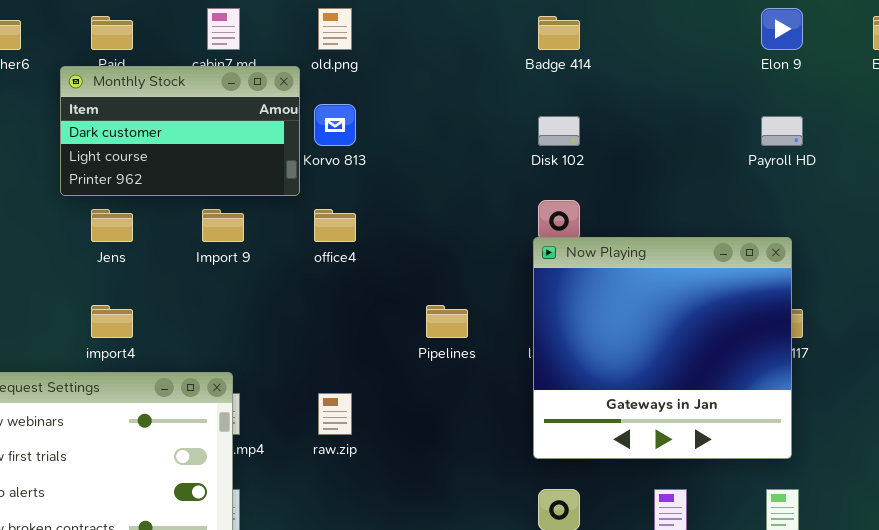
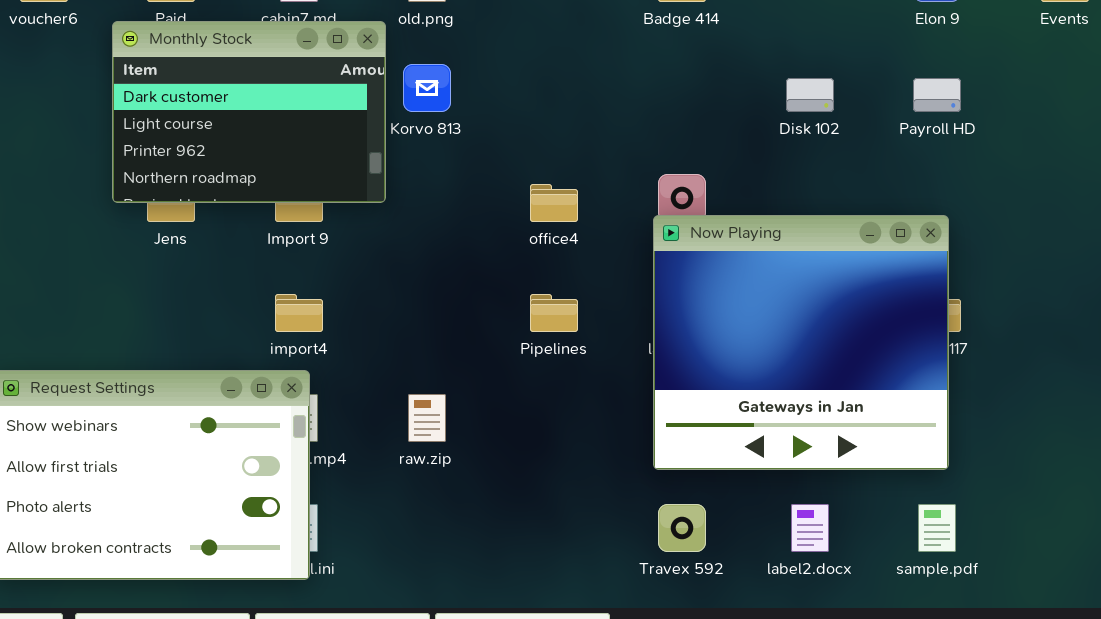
Monthly Stock: [60,66,300,196] -> [112,21,386,203], resized
Disk 102: [538,116,580,146] -> [786,78,834,112], moved
office4: [314,209,356,242] -> [530,184,578,222], moved
import4: [91,305,133,338] -> [275,294,323,332], moved

